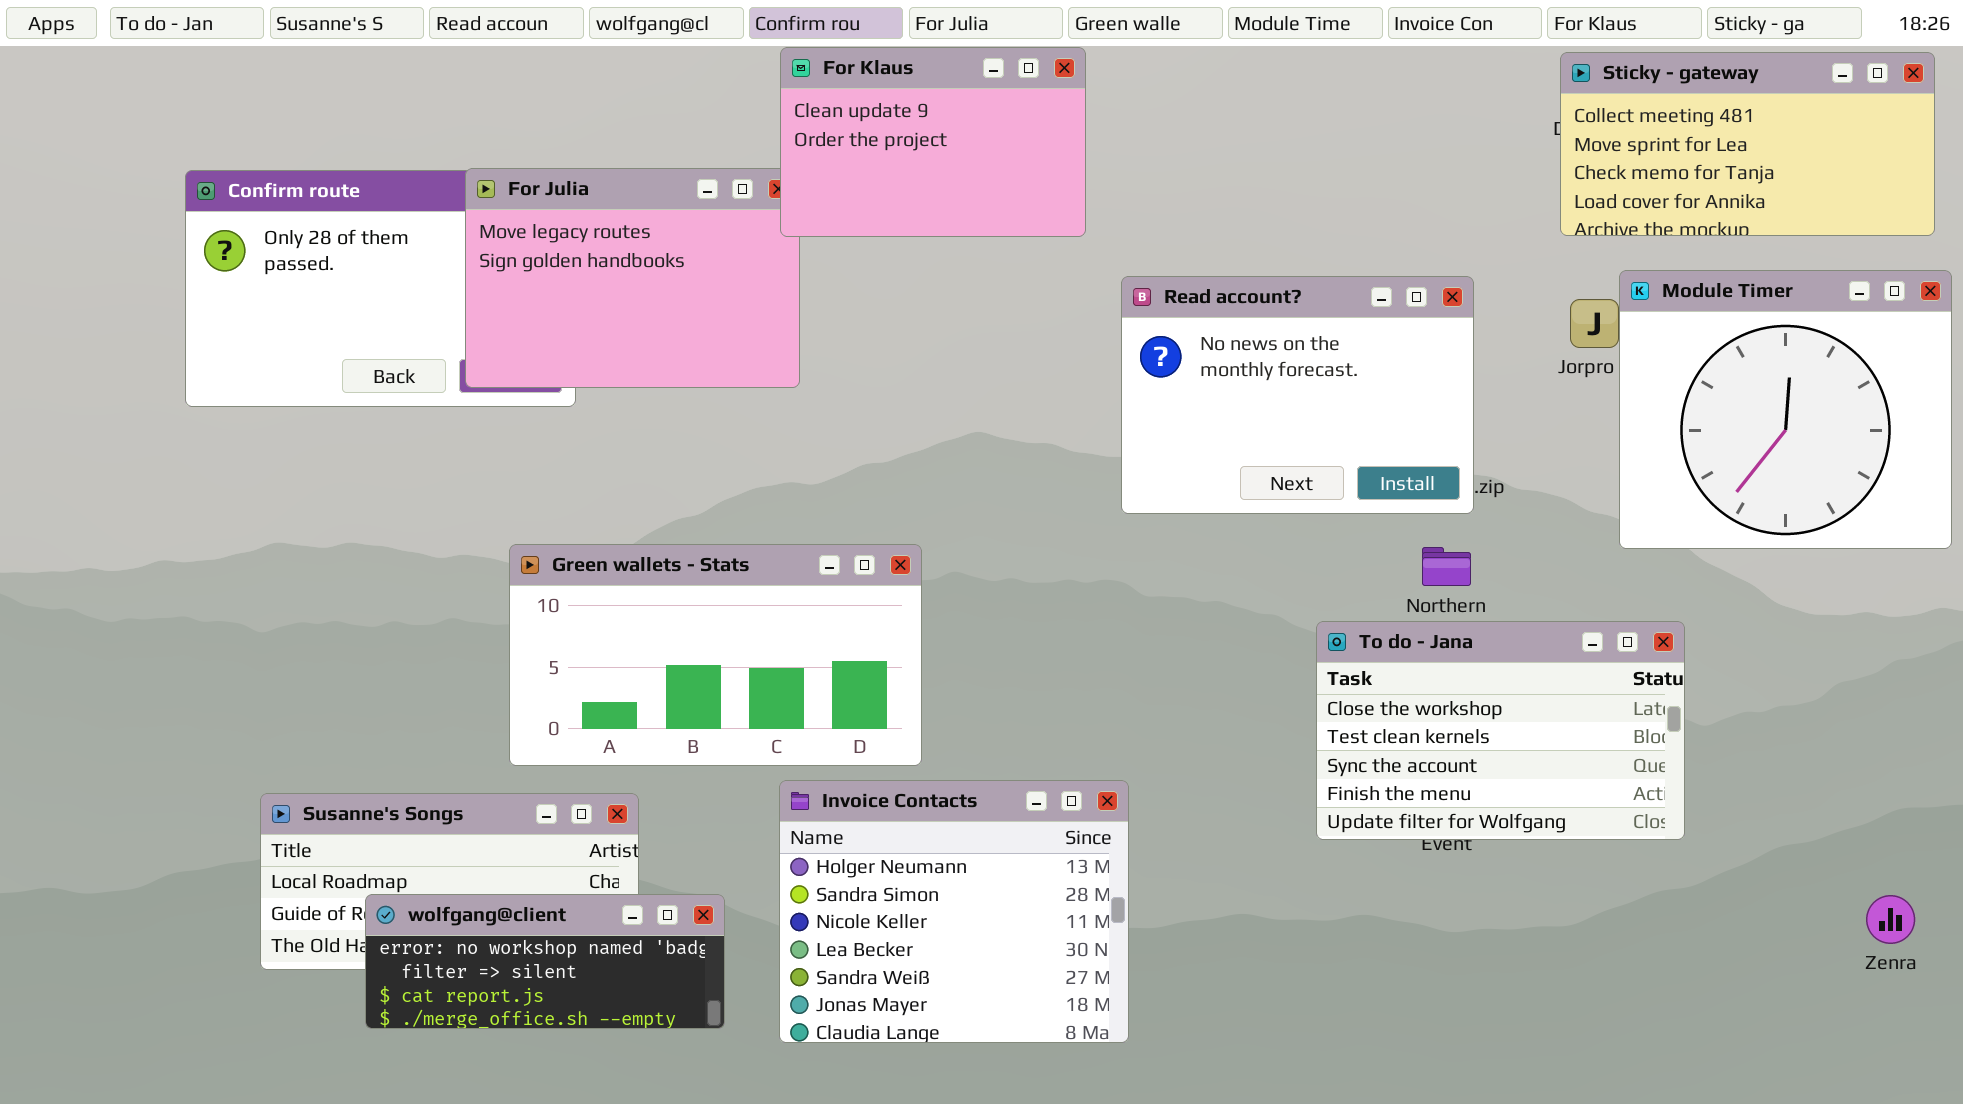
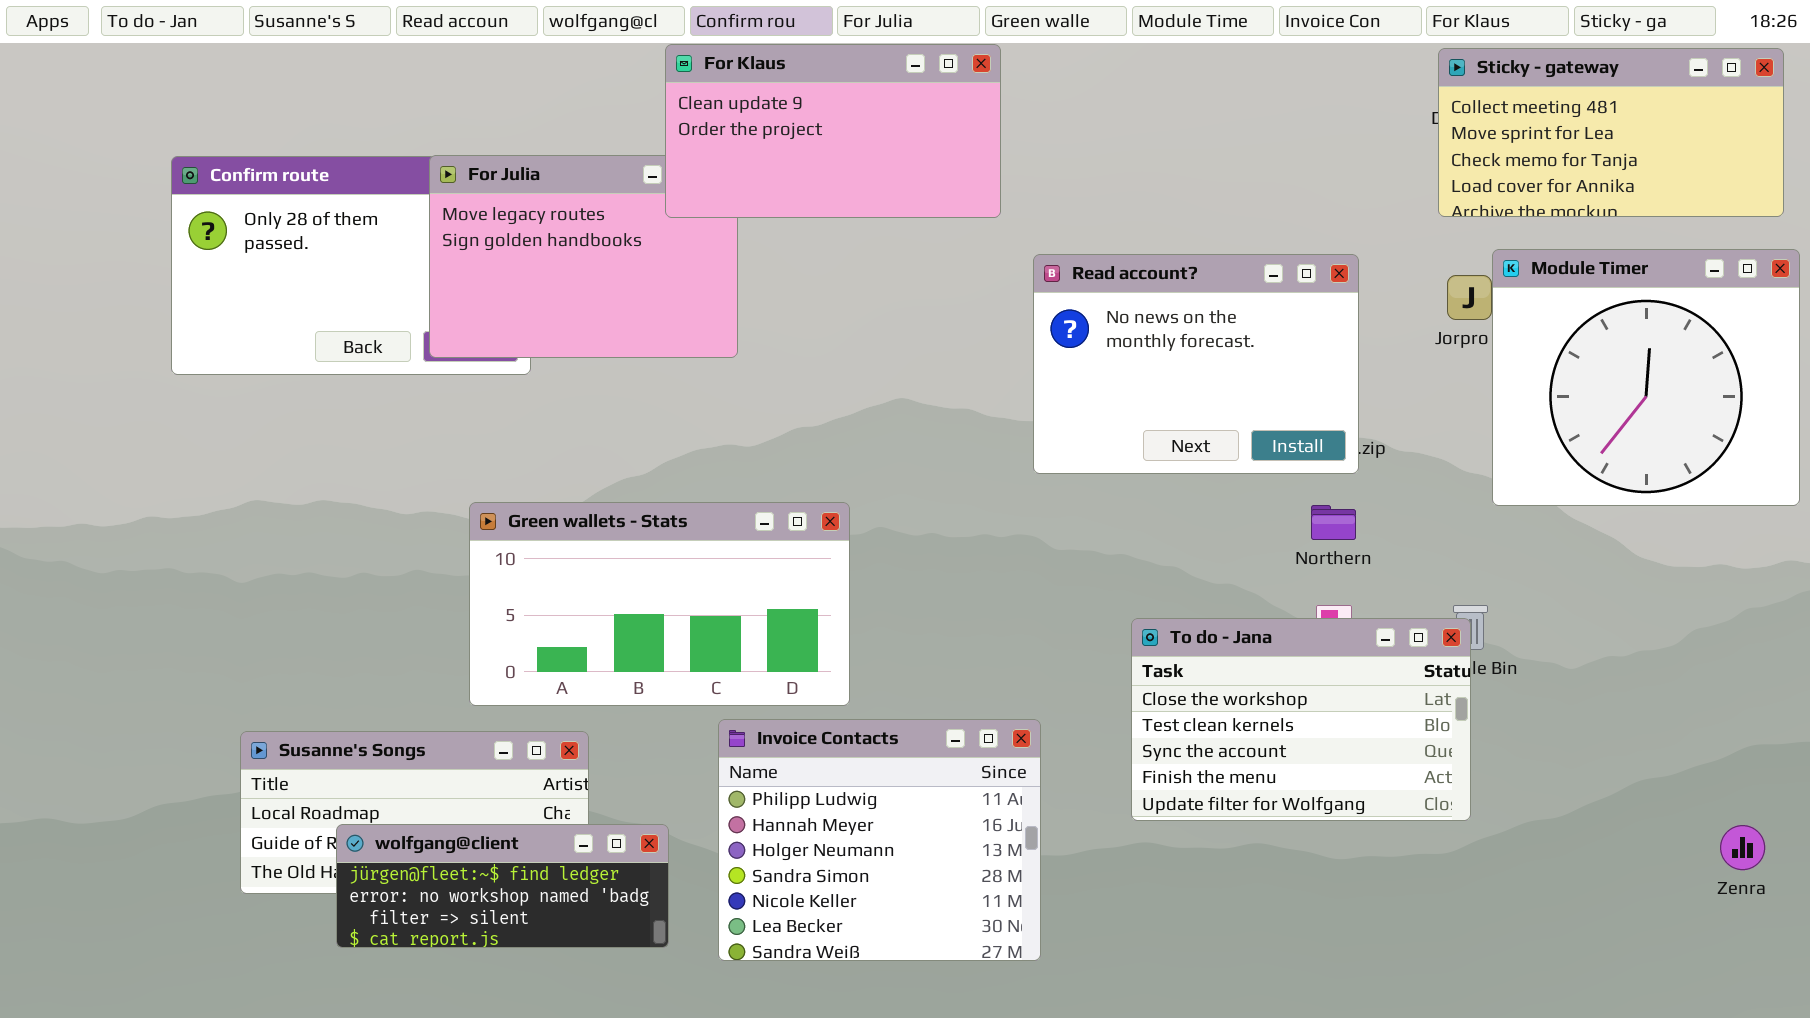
For Klaus: [780,47,1086,237] -> [665,44,1001,218], resized
To do - Jana: [1316,621,1685,840] -> [1131,618,1471,821], moved
Invoice Contacts: [779,780,1129,1043] -> [718,719,1041,961], scrolled up 2 rows
wolfgang@client: [365,894,725,1029] -> [336,824,669,948], scrolled up 1 row

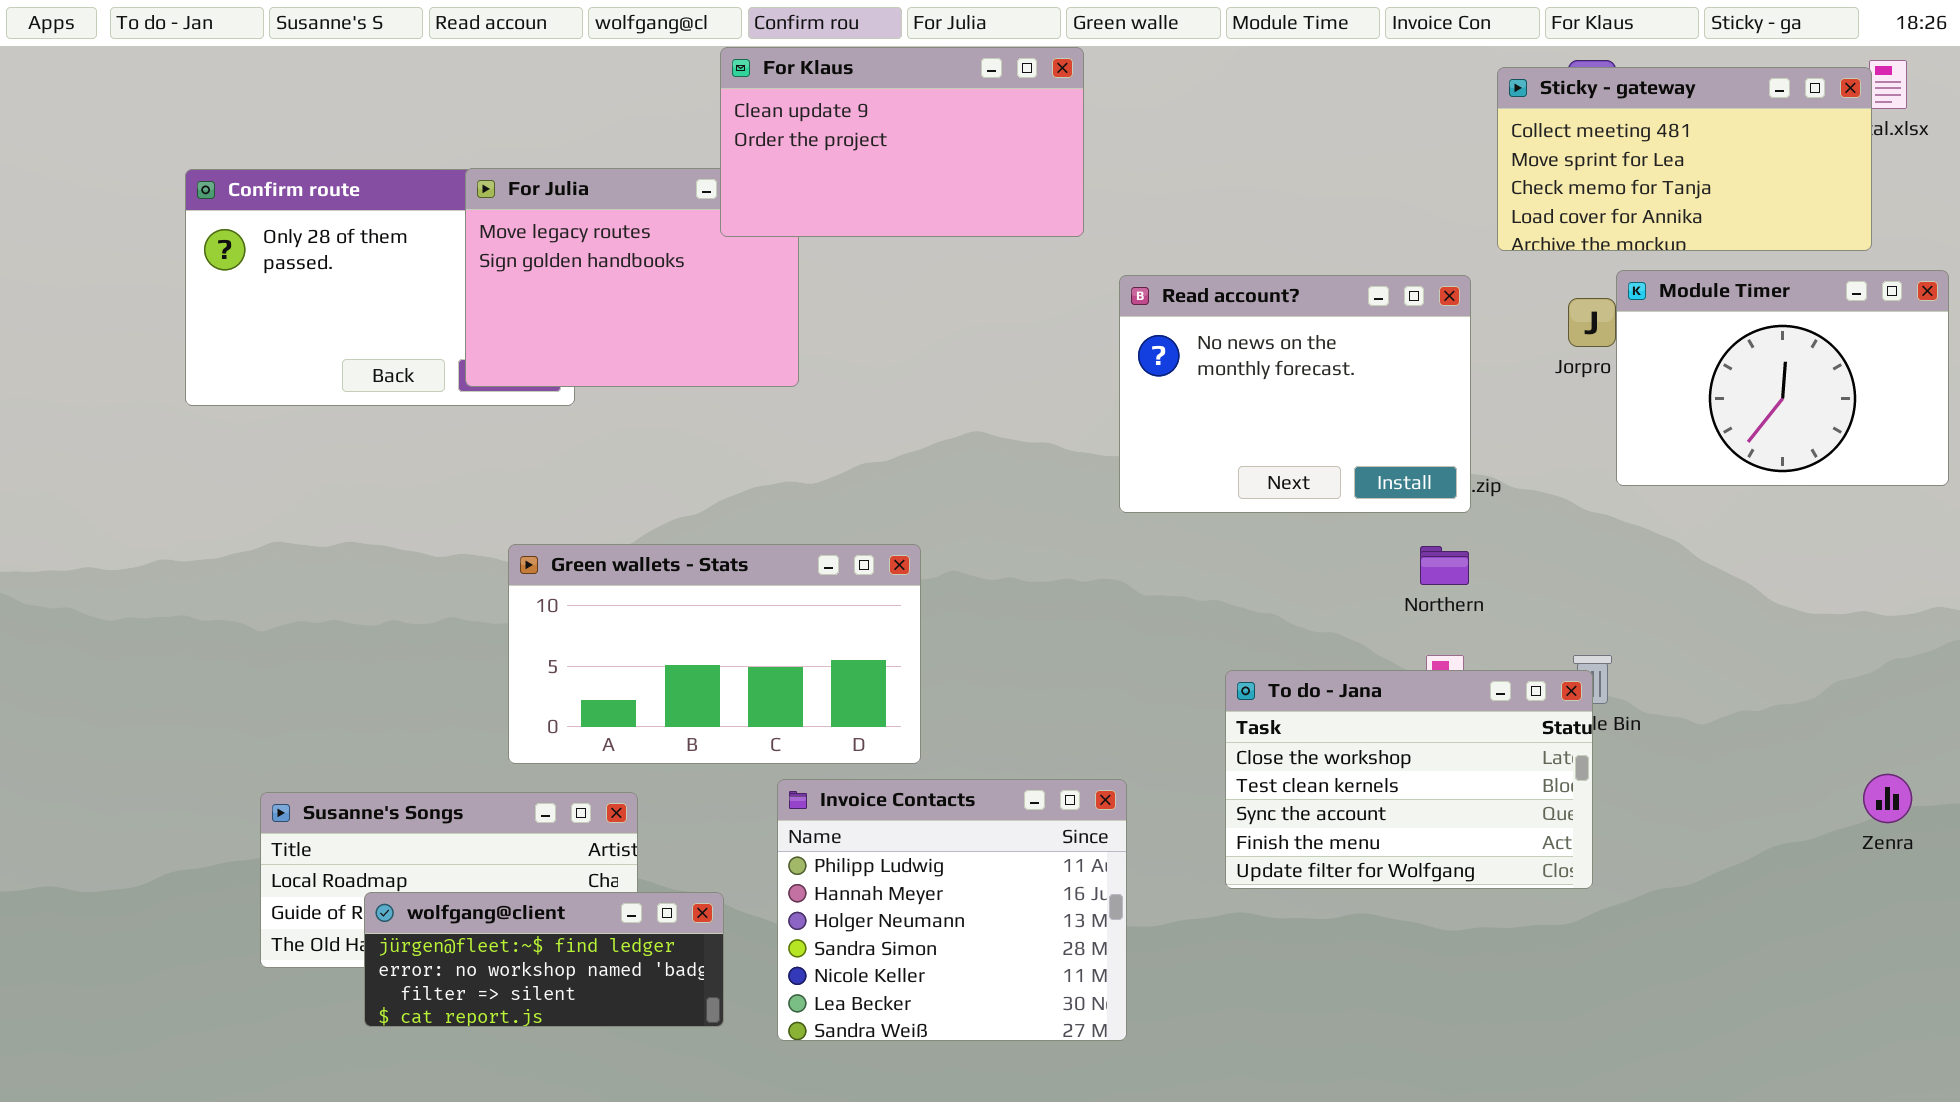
Sticky - gateway: [1438,48,1784,217] -> [1497,67,1872,251], moved
Module Timer: [1492,249,1800,506] -> [1616,270,1949,486], resized
Zenra: [1720,825,1765,870] -> [1863,774,1912,823], moved

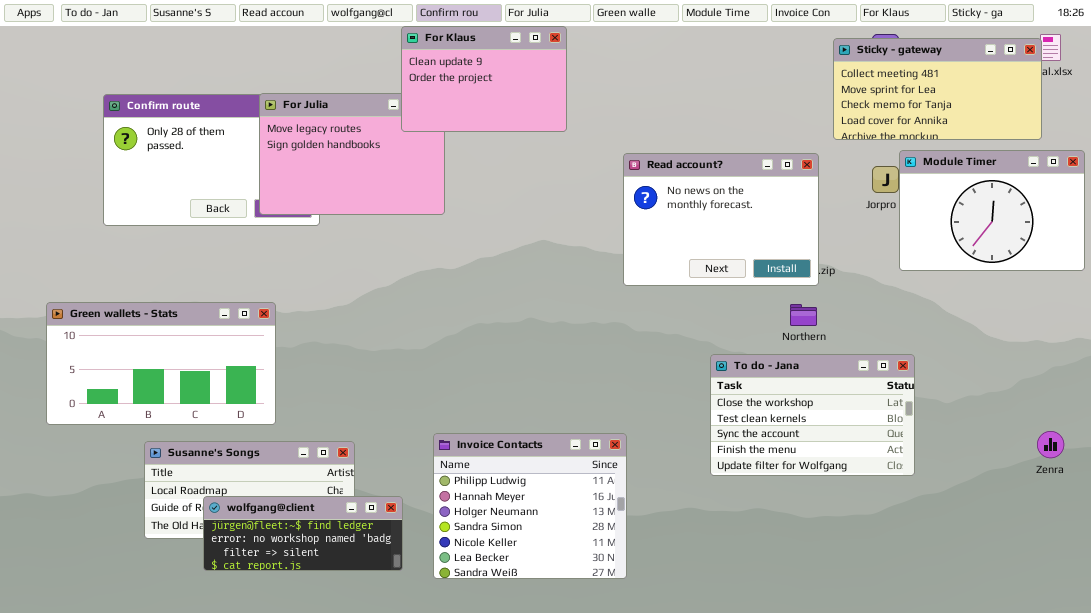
For Klaus: [720,47,1084,237] -> [401,26,567,132], resized
Green wallets - Stats: [508,544,921,764] -> [46,302,276,425], moved
To do - Jana: [1225,670,1593,889] -> [710,354,915,476], moved

